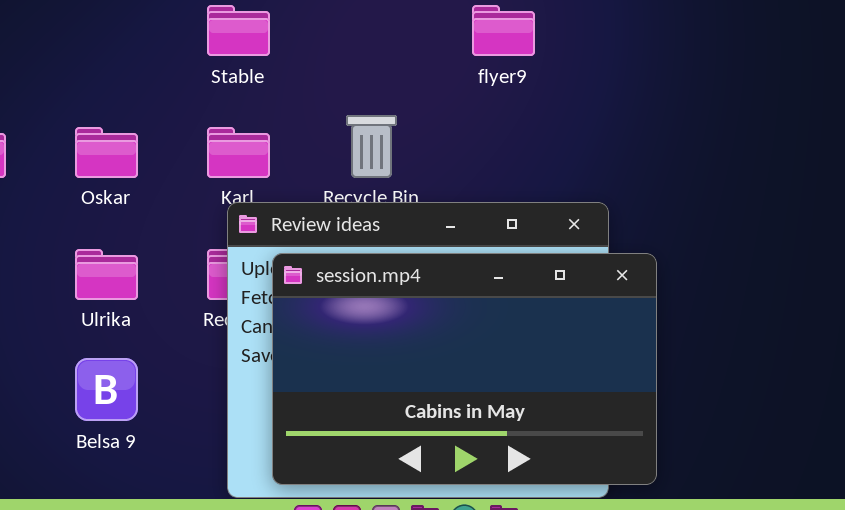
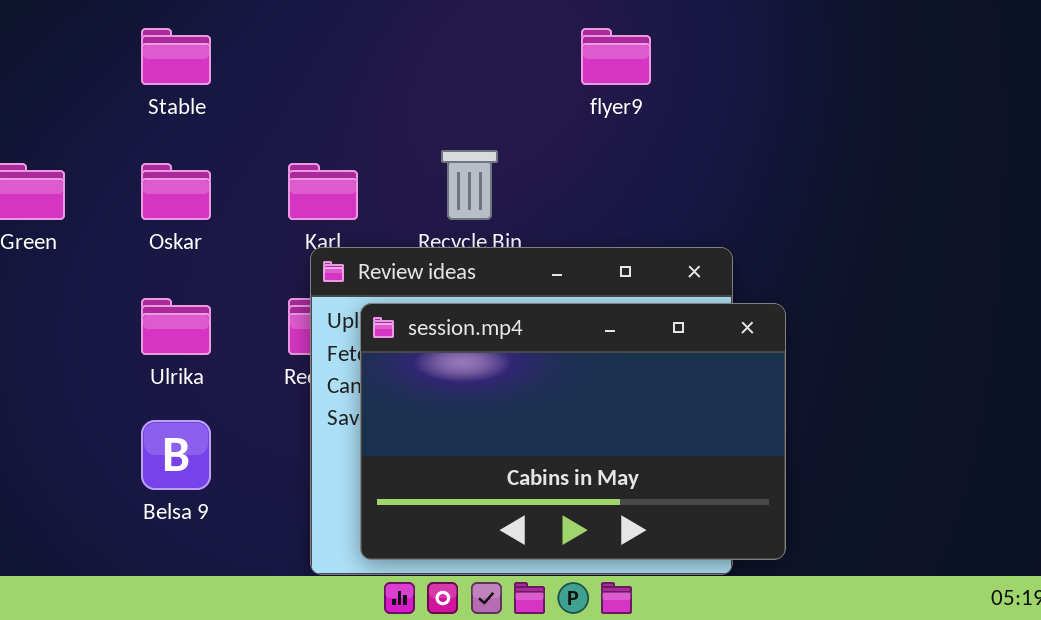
Stable: [207,5,270,56] -> [141,28,211,85], moved

